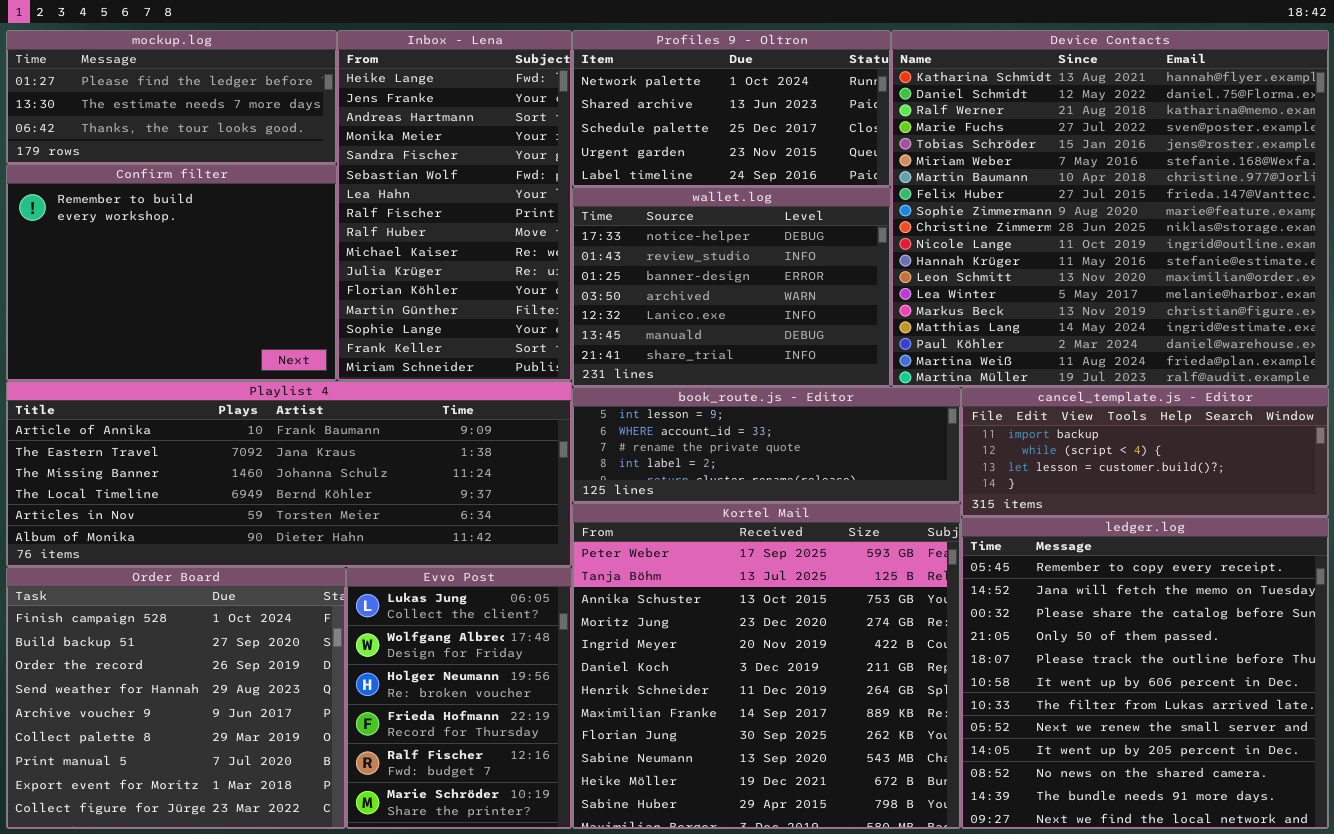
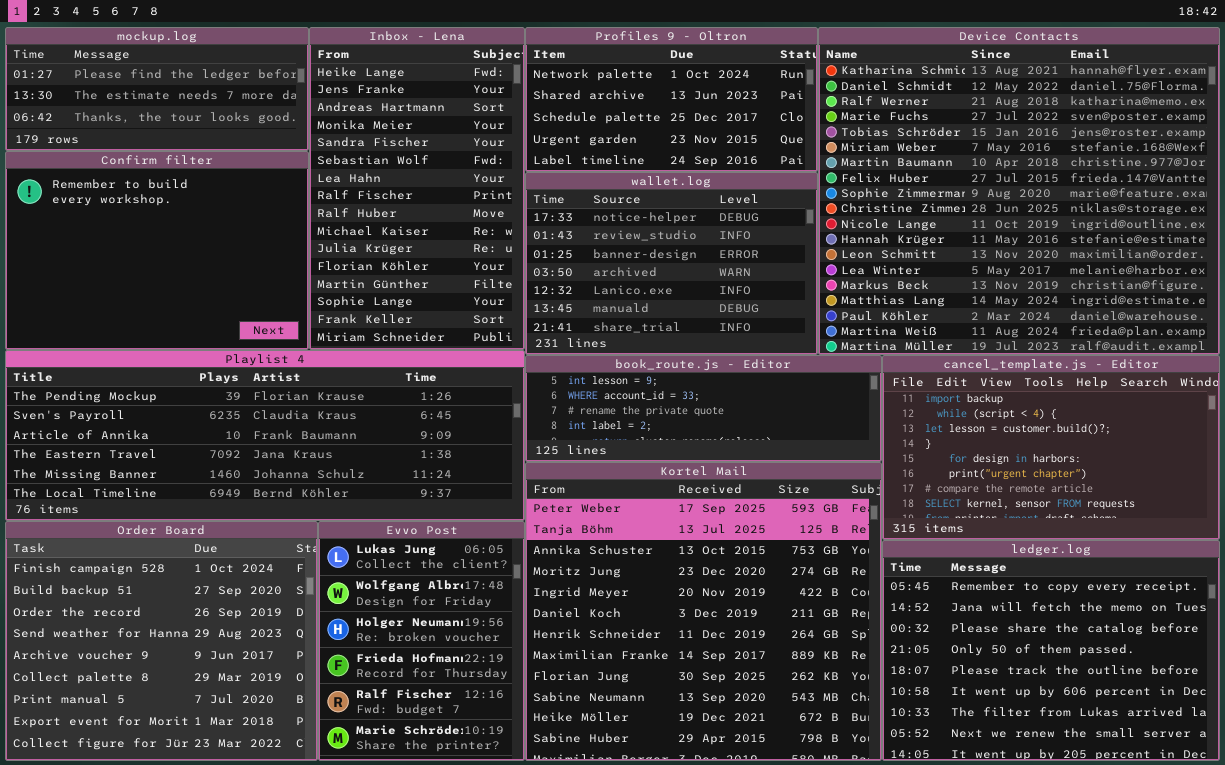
Playlist 4: [6,381,572,567] -> [5,350,525,521], scrolled up 2 rows
cancel_template.js - Editor: [961,387,1329,517] -> [882,355,1220,540], resized
ledger.log: [961,517,1329,829] -> [882,540,1220,761], resized

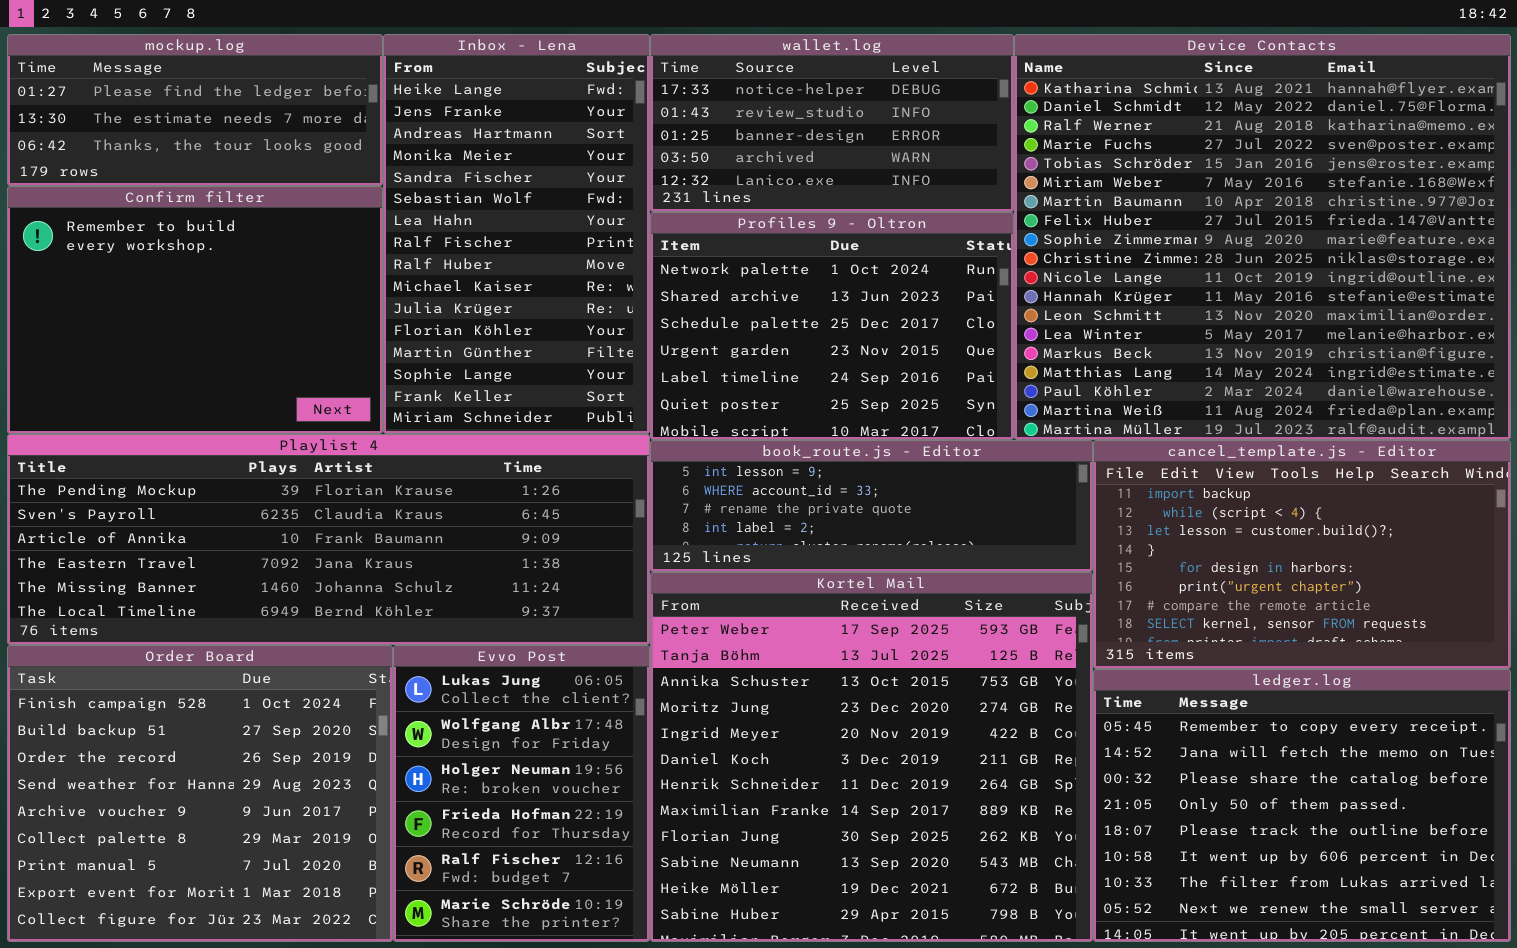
Profiles 9 - Oltron: [525,27,818,172] -> [650,212,1014,440], moved, resized
wallet.log: [525,172,818,355] -> [650,34,1014,212], moved, resized

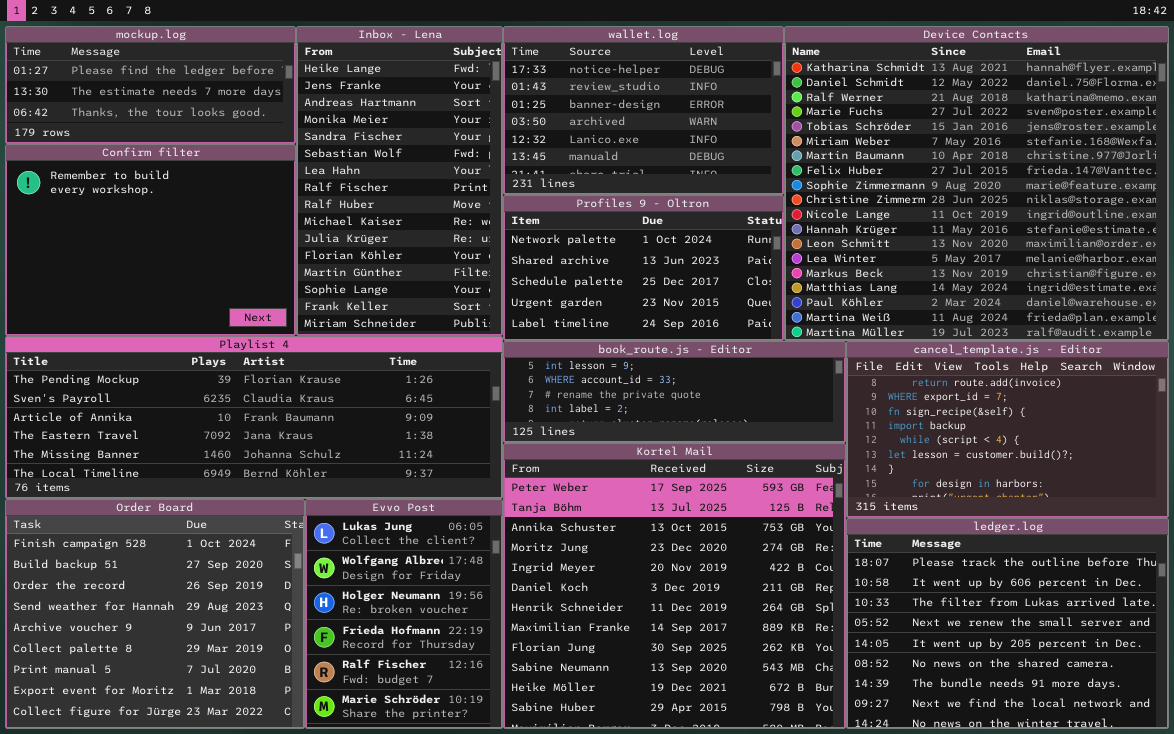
wallet.log: [650,34,1014,212] -> [503,26,784,195], resized
Profiles 9 - Oltron: [650,212,1014,440] -> [503,195,784,341], resized
cancel_template.js - Editor: [1093,440,1511,669] -> [846,341,1169,518], scrolled up 3 rows
ledger.log: [1093,669,1511,942] -> [846,518,1169,729], scrolled down 4 rows

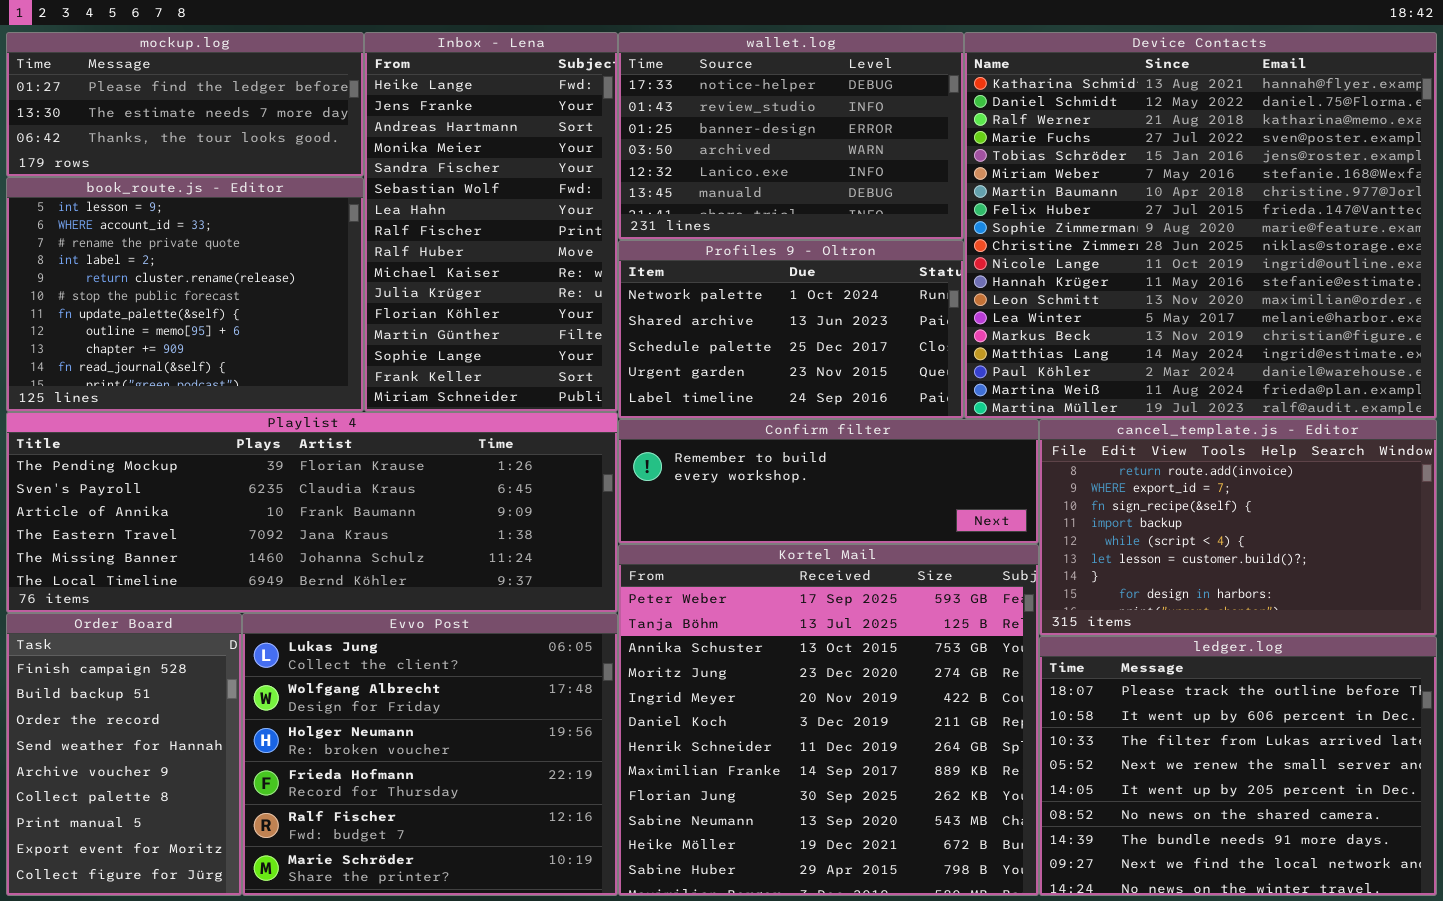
Confirm filter: [5,144,296,336] -> [618,419,1039,544], moved, resized
book_route.js - Editor: [503,341,846,443] -> [6,177,364,412], moved, resized
Order Board: [5,499,305,729] -> [6,613,242,896], resized
Evvo Post: [305,499,503,729] -> [242,613,618,896], resized

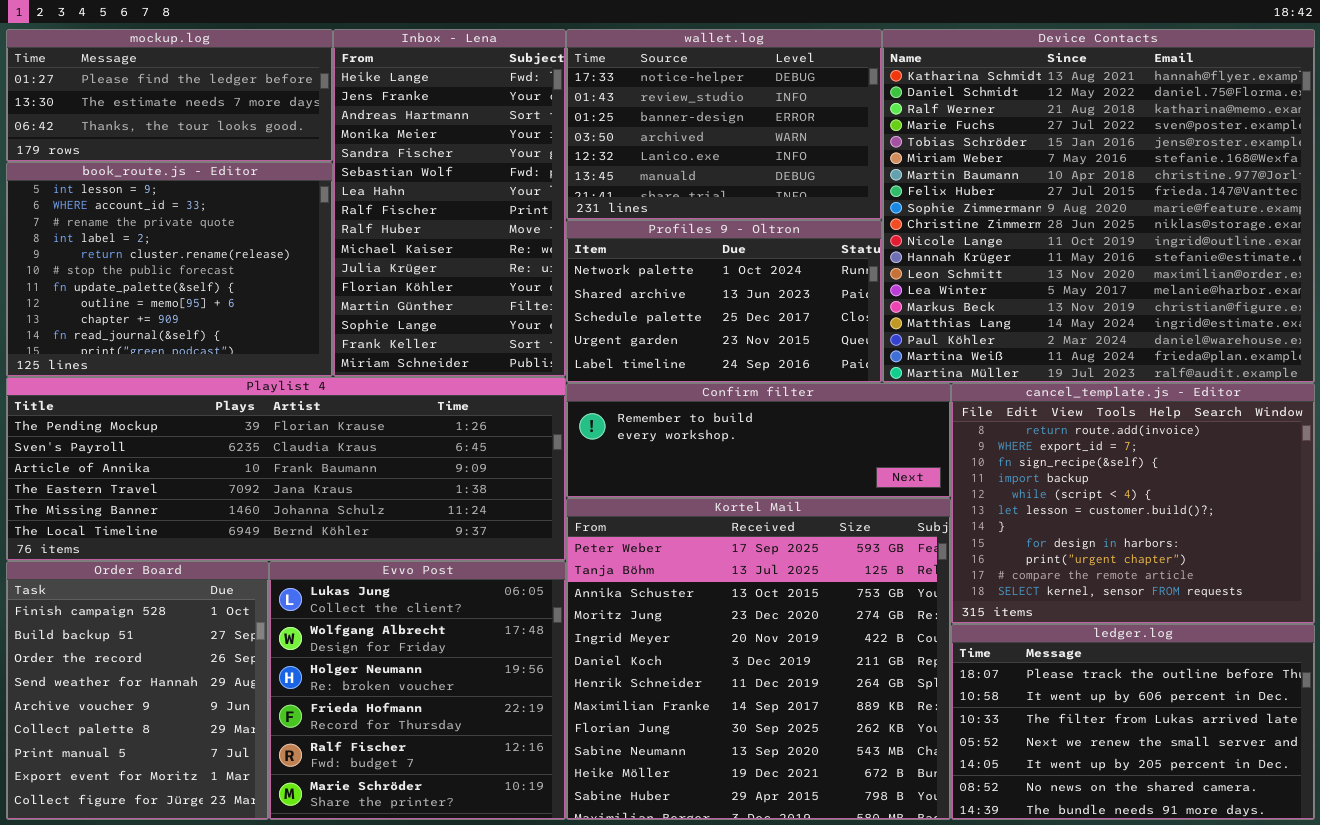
cancel_template.js - Editor: [1039,419,1437,636] -> [951,383,1315,624], resized
Order Board: [6,613,242,896] -> [6,561,269,820], resized
Evvo Post: [242,613,618,896] -> [269,561,566,820], resized
ledger.log: [1039,636,1437,896] -> [951,624,1315,820], resized

